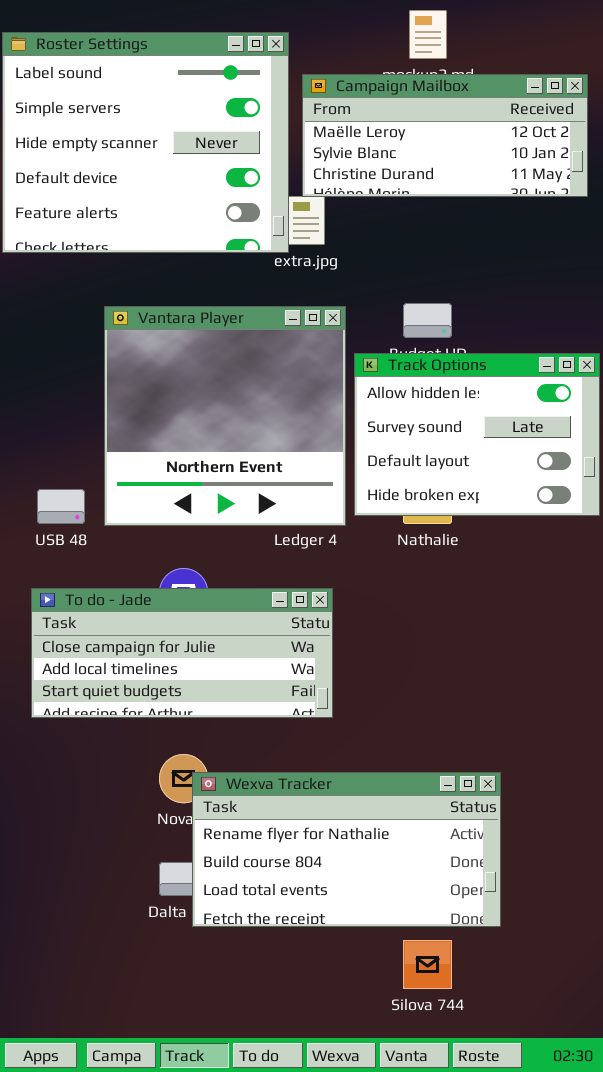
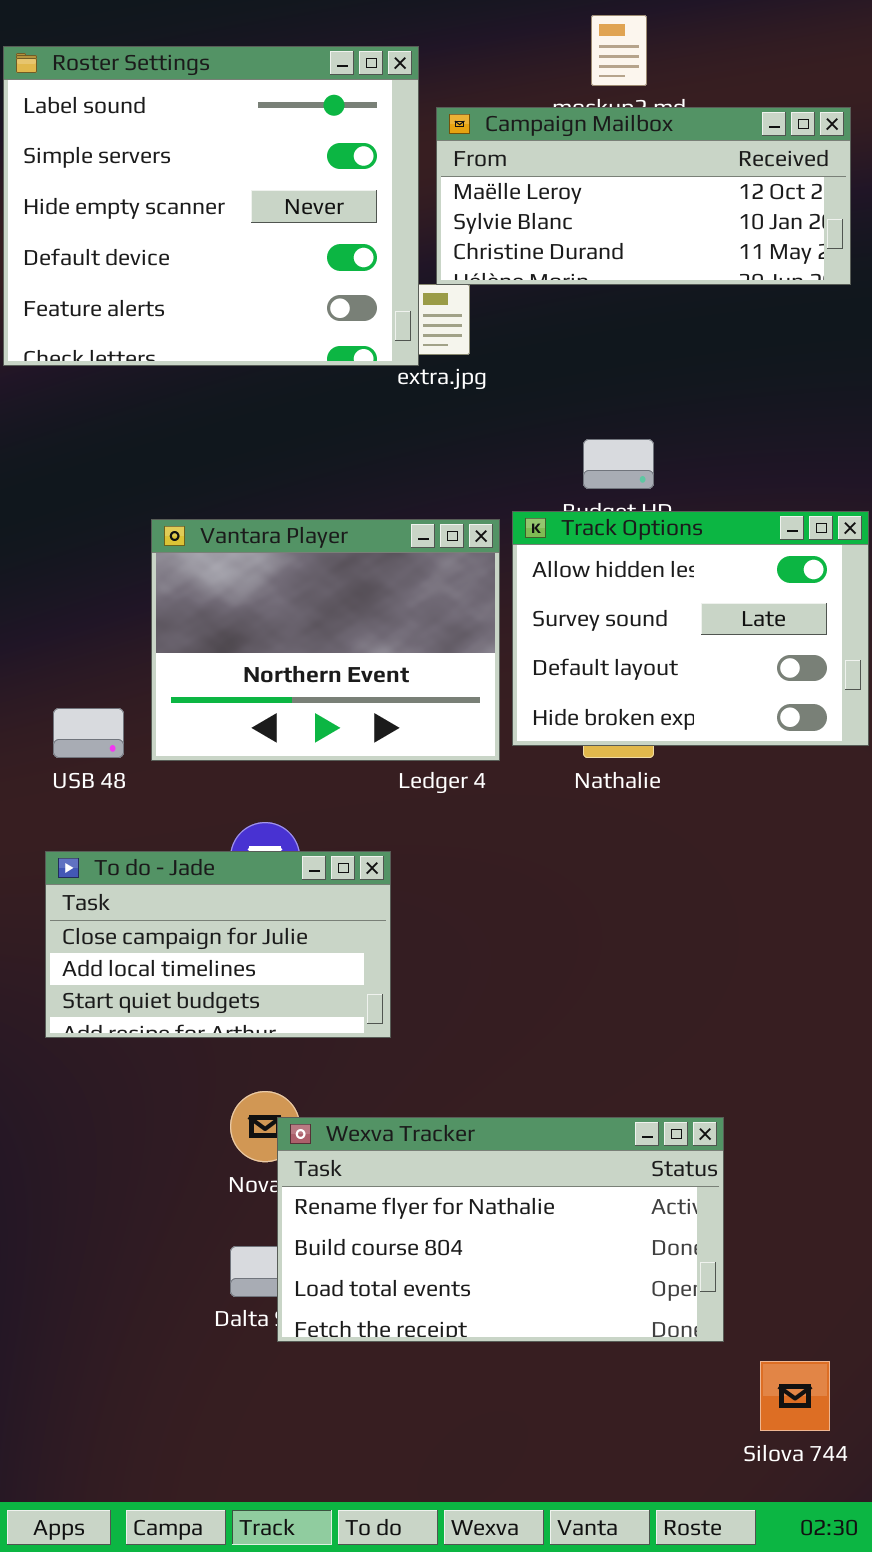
Vantara Player: [104,306,346,526] -> [151,519,500,761], resized
To do - Jade: [31,588,333,718] -> [45,851,391,1038], resized
Silova 744: [403,940,452,989] -> [760,1361,830,1431], moved

